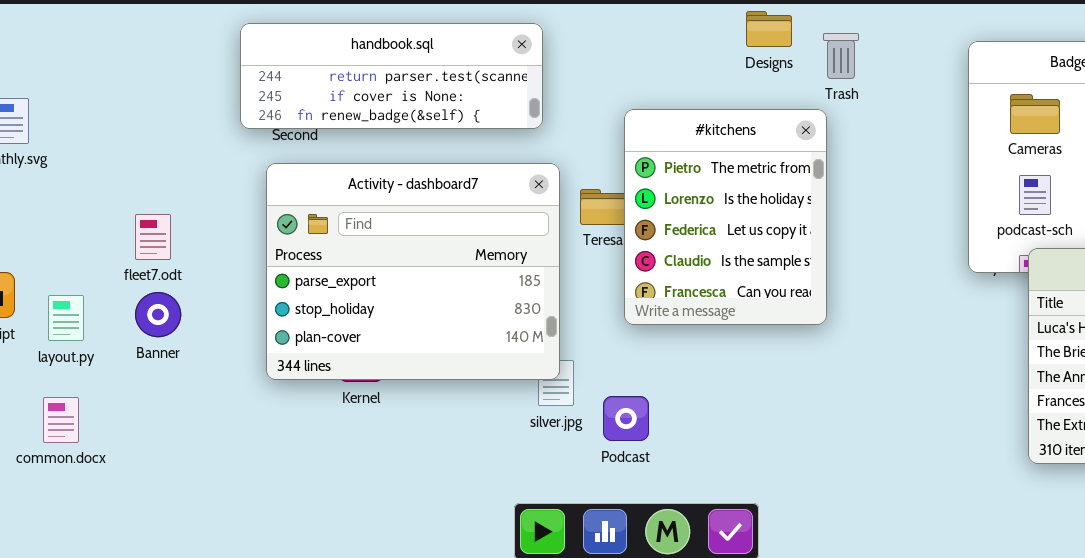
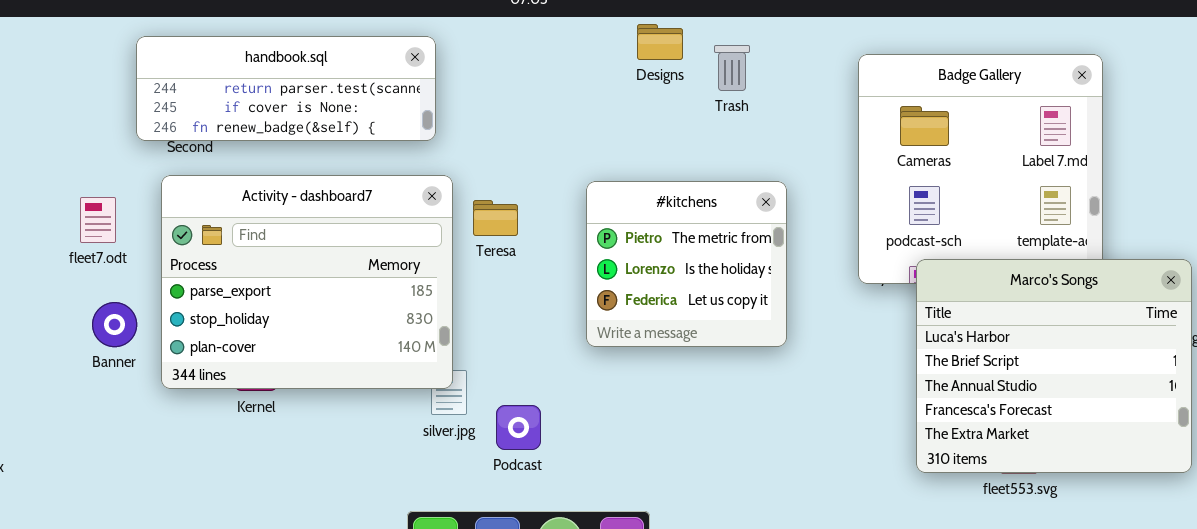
#kitchens: [624,109,827,325] -> [586,181,787,347], moved, resized
fleet7.odt: [135,214,171,260] -> [80,197,116,243], moved
Banner: [135,292,181,337] -> [92,302,137,347], moved

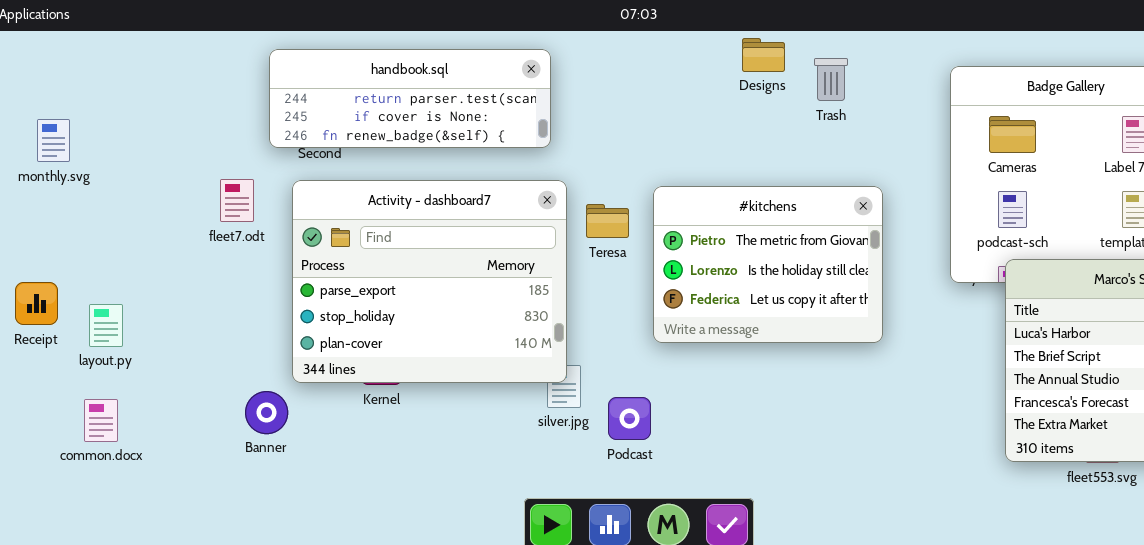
#kitchens: [586,181,787,347] -> [653,186,883,343], resized
fleet7.odt: [80,197,116,243] -> [220,179,254,222], moved
Banner: [92,302,137,347] -> [245,391,288,434], moved

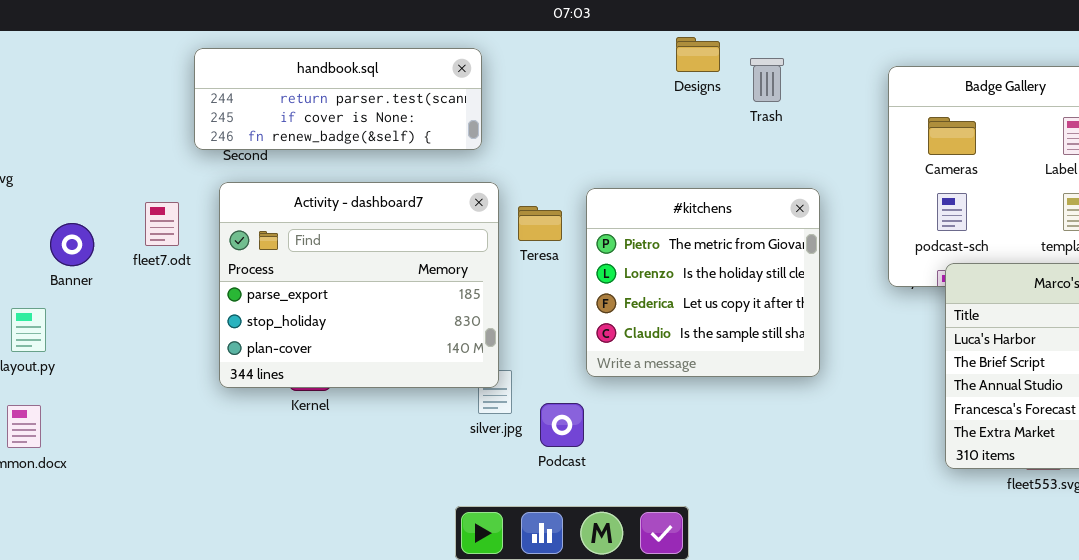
fleet7.odt: [220,179,254,222] -> [145,202,179,246], moved
#kitchens: [653,186,883,343] -> [586,188,820,377], resized
Banner: [245,391,288,434] -> [50,223,94,266], moved

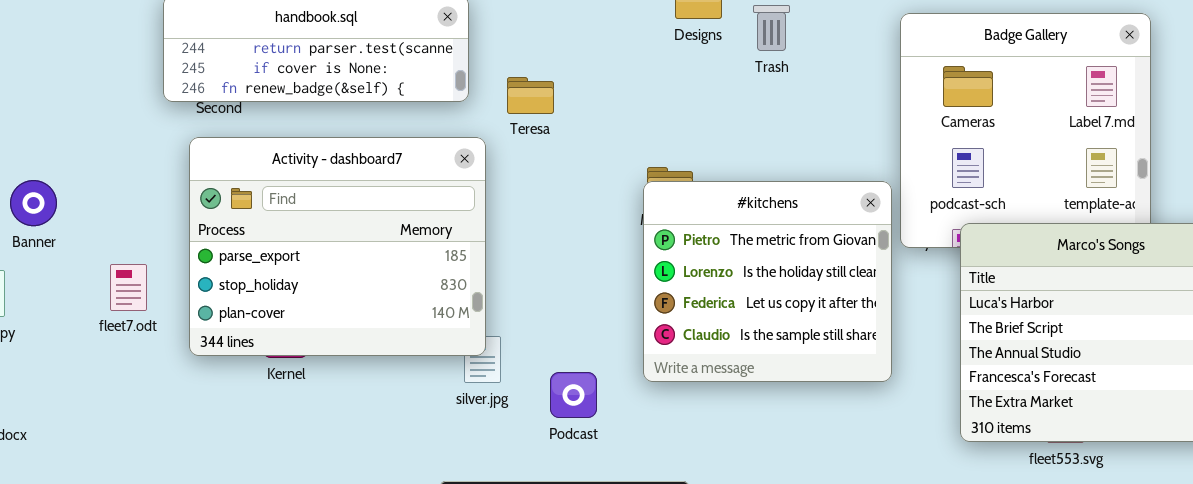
#kitchens: [586,188,820,377] -> [643,181,892,382], moved
fleet7.odt: [145,202,179,246] -> [110,264,147,311], moved
Teresa: [518,206,562,241] -> [507,77,554,114], moved
Podcast: [540,403,584,447] -> [550,372,597,418], moved

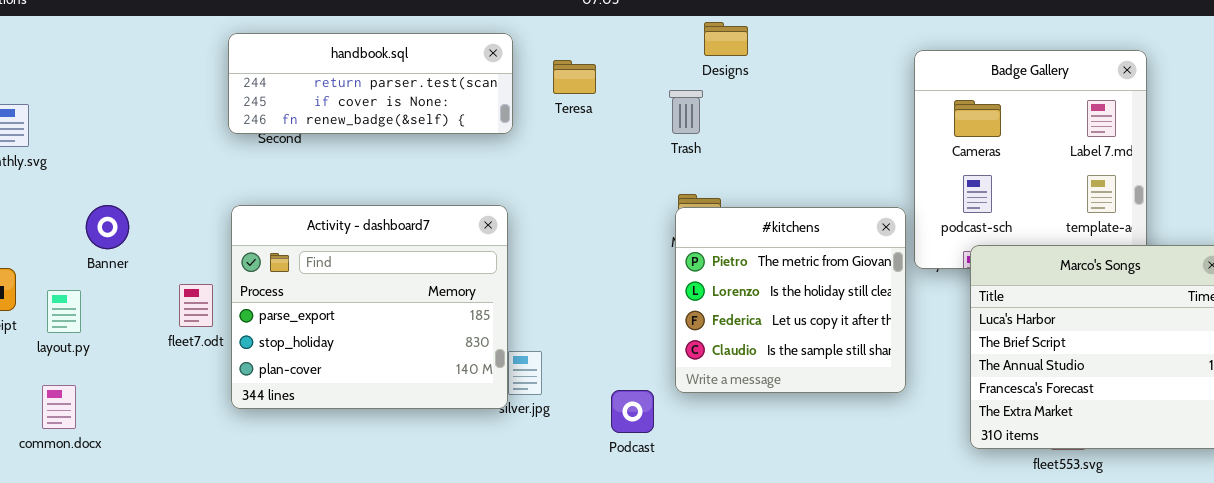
Trash: [753,5,790,51] -> [669,90,703,134], moved
Teresa: [507,77,554,114] -> [553,60,596,94], moved
Activity - dashboard7: [189,137,486,356] -> [231,205,508,409], moved
Podcast: [550,372,597,418] -> [611,390,654,433], moved

